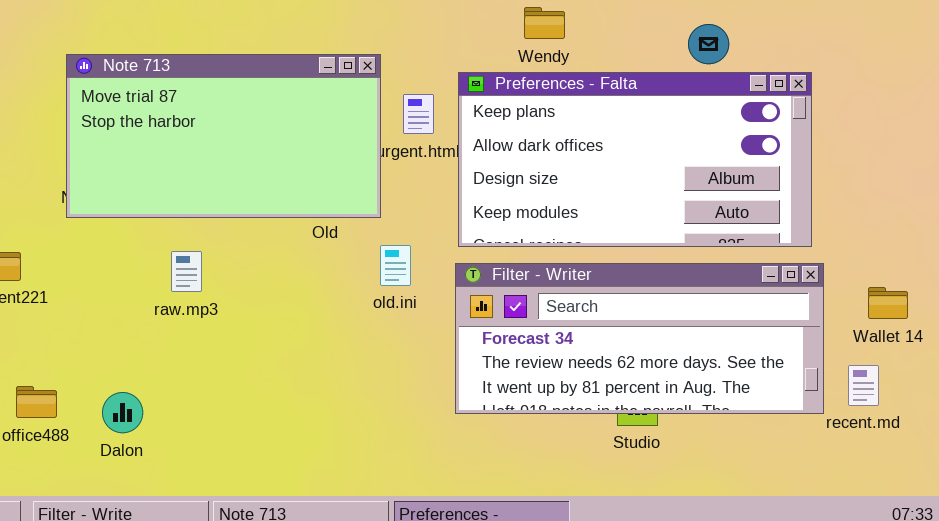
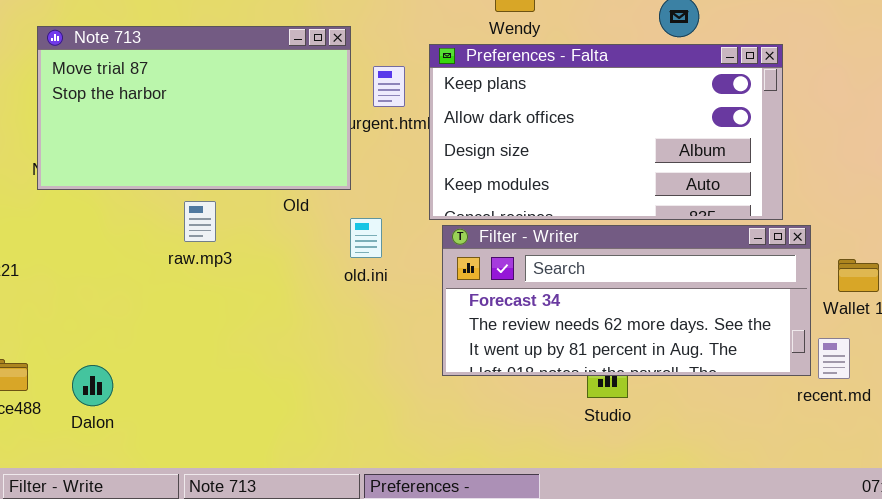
raw.mp3: [171,251,202,292] -> [184,201,216,242], moved
Filter - Writer: [455,263,824,414] -> [442,225,811,376], moved

